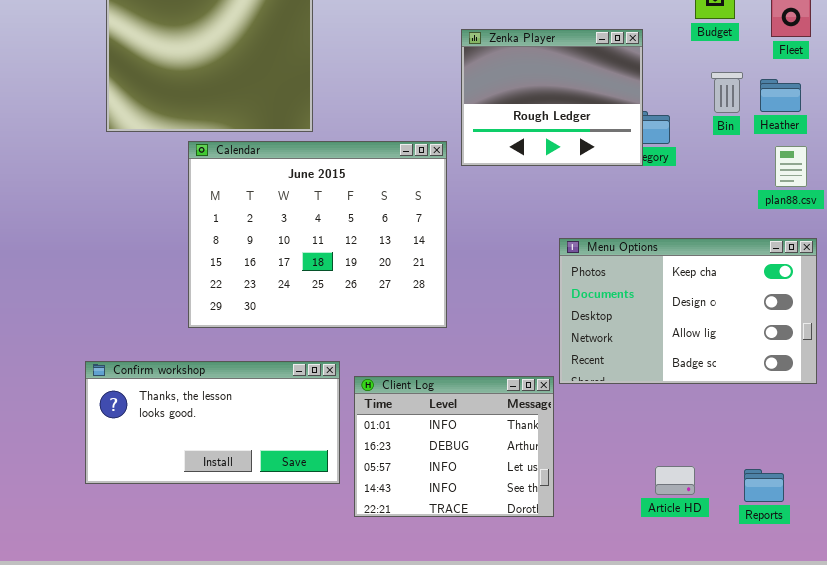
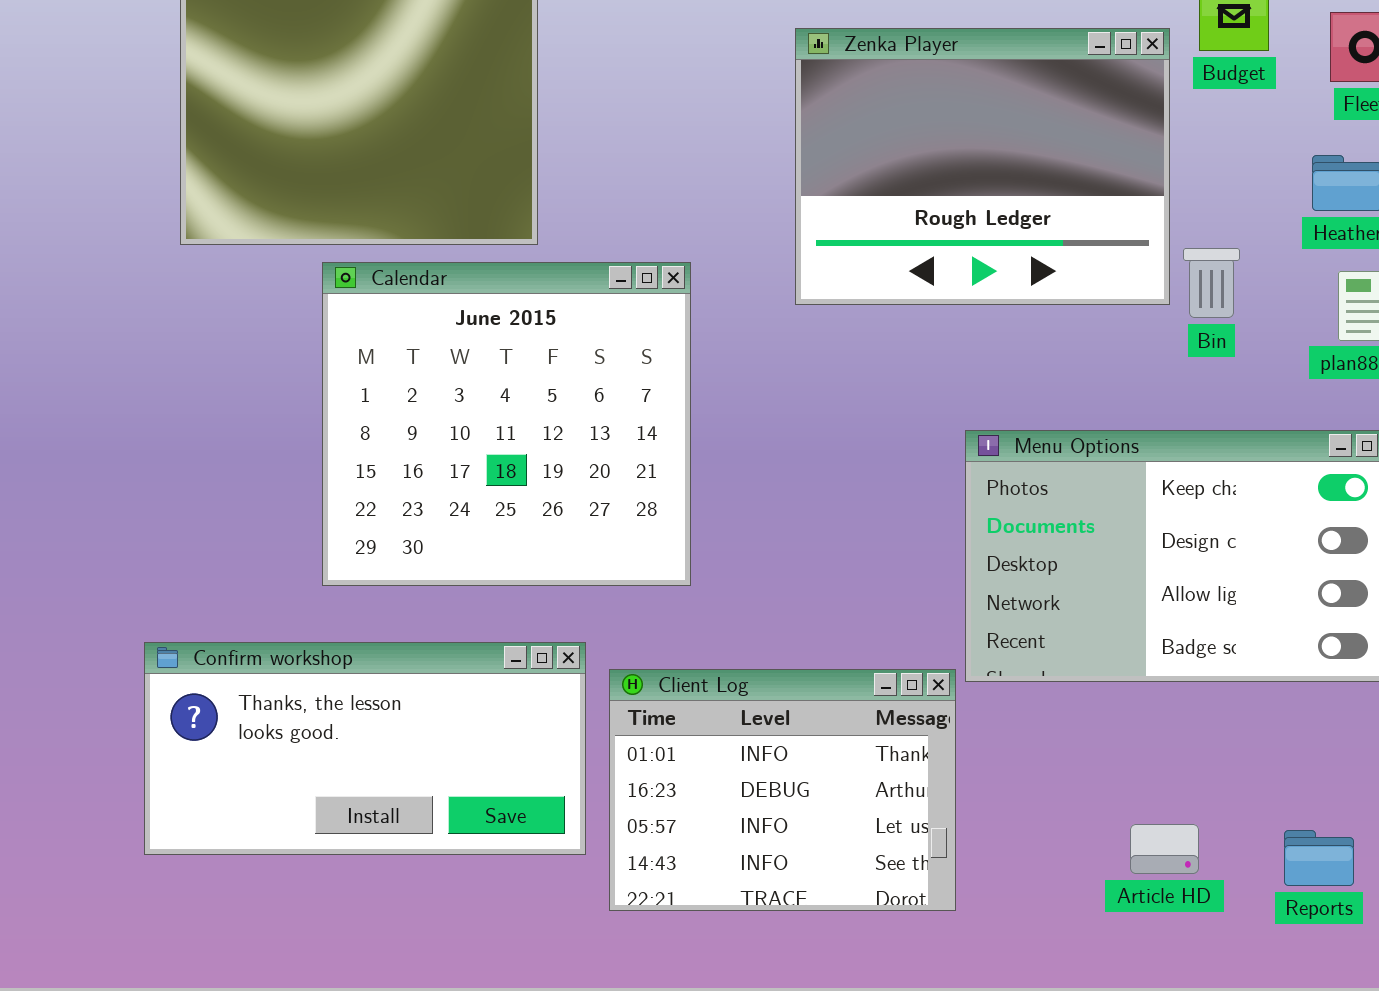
Zenka Player: [461,29,643,166] -> [795,28,1170,305], resized
Bin: [711,72,743,113] -> [1183,248,1240,318], moved
Calendar: [188,141,447,328] -> [322,262,691,586], resized

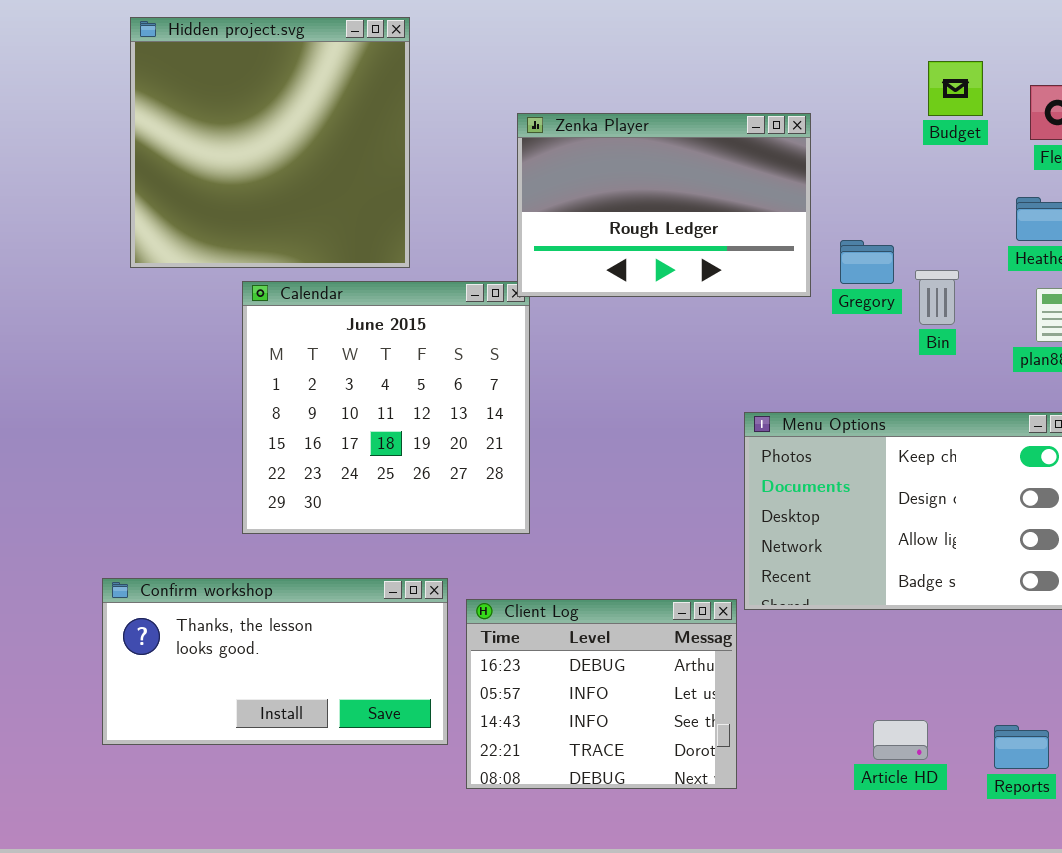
Zenka Player: [795,28,1170,305] -> [517,113,811,297], moved, resized
Client Log: [609,669,956,911] -> [466,599,737,789], scrolled down 1 row

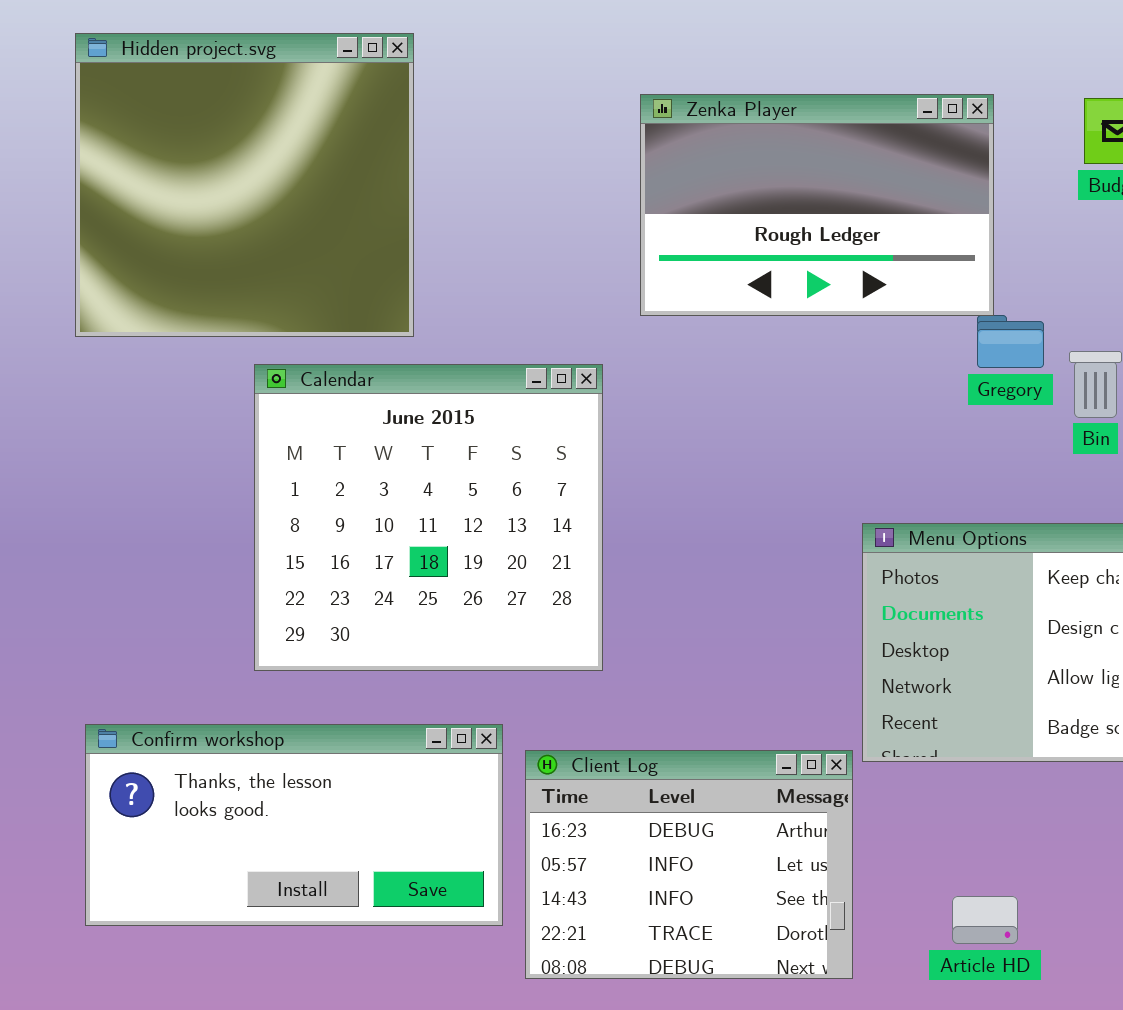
Hidden project.svg: [130,17,410,268] -> [75,33,414,337], moved
Zenka Player: [517,113,811,297] -> [640,94,994,316], moved
Article HD: [873,720,928,760] -> [952,896,1018,944], moved

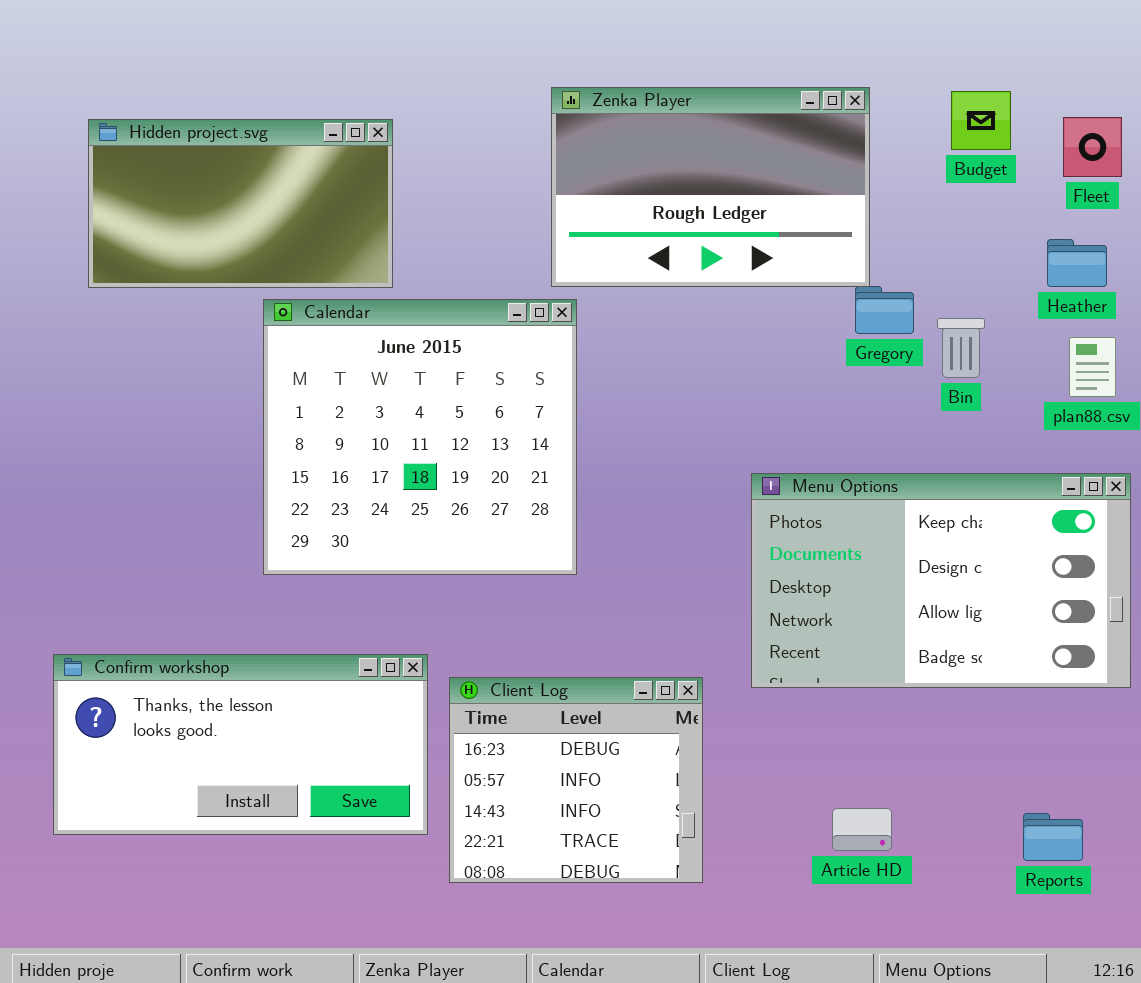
Hidden project.svg: [75,33,414,337] -> [88,119,393,288], moved, resized
Calendar: [254,364,603,671] -> [263,299,577,575], moved
Client Log: [525,750,853,979] -> [449,677,703,883], resized

